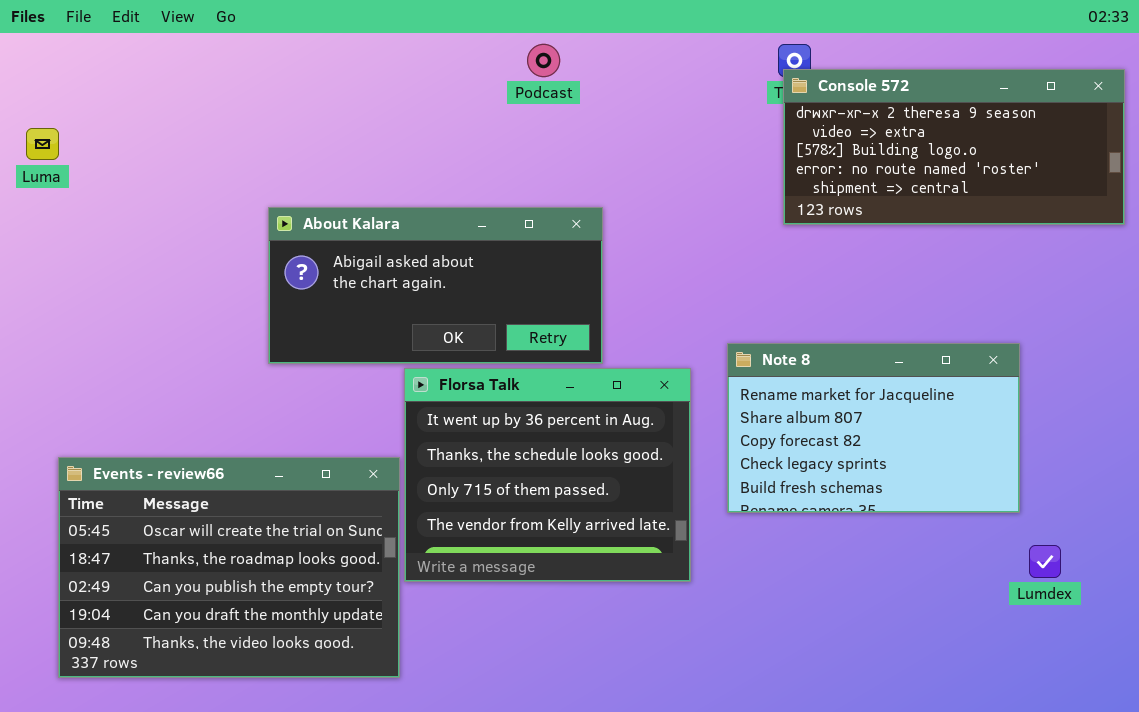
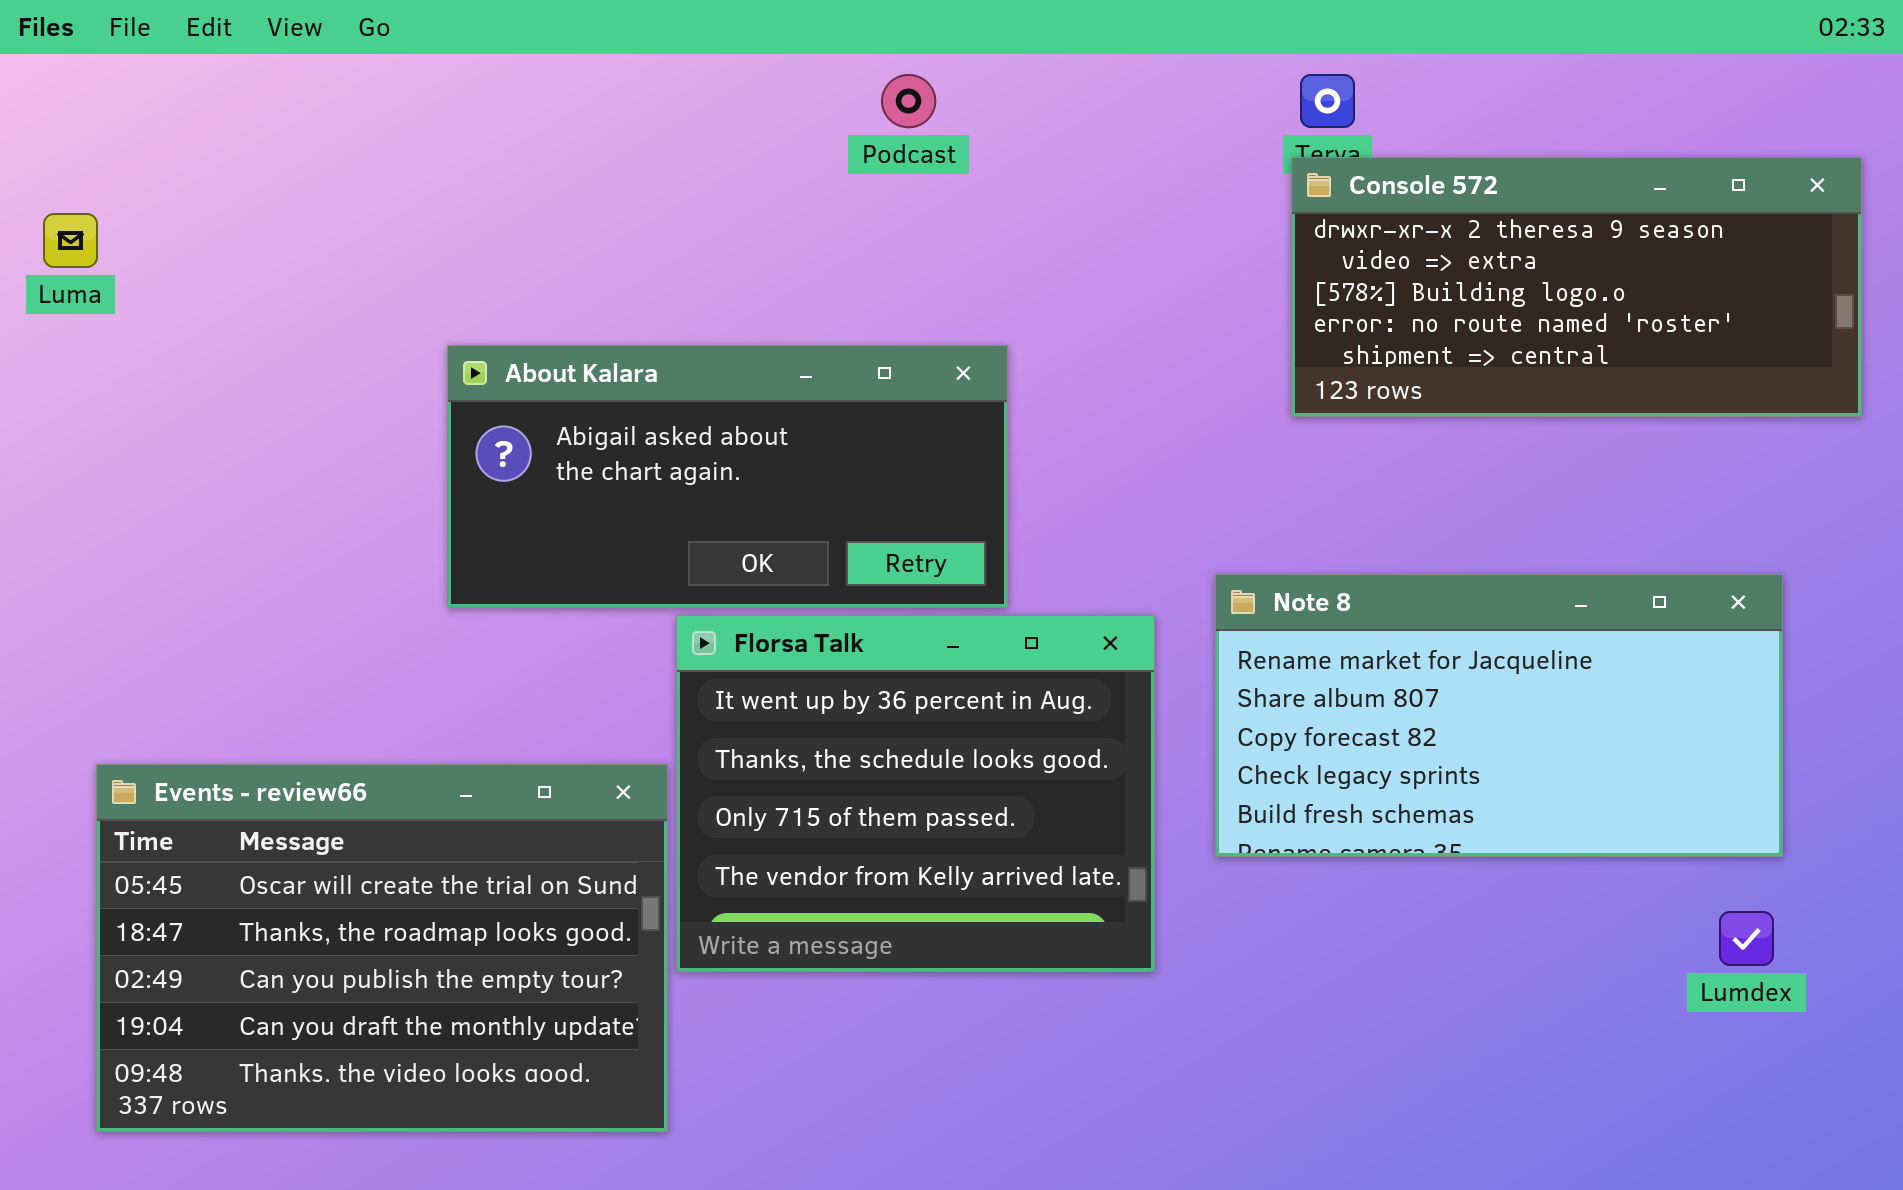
Console 572: [783,69,1125,225] -> [1291,157,1862,417], moved
Note 8: [727,343,1020,513] -> [1215,574,1783,857], resized

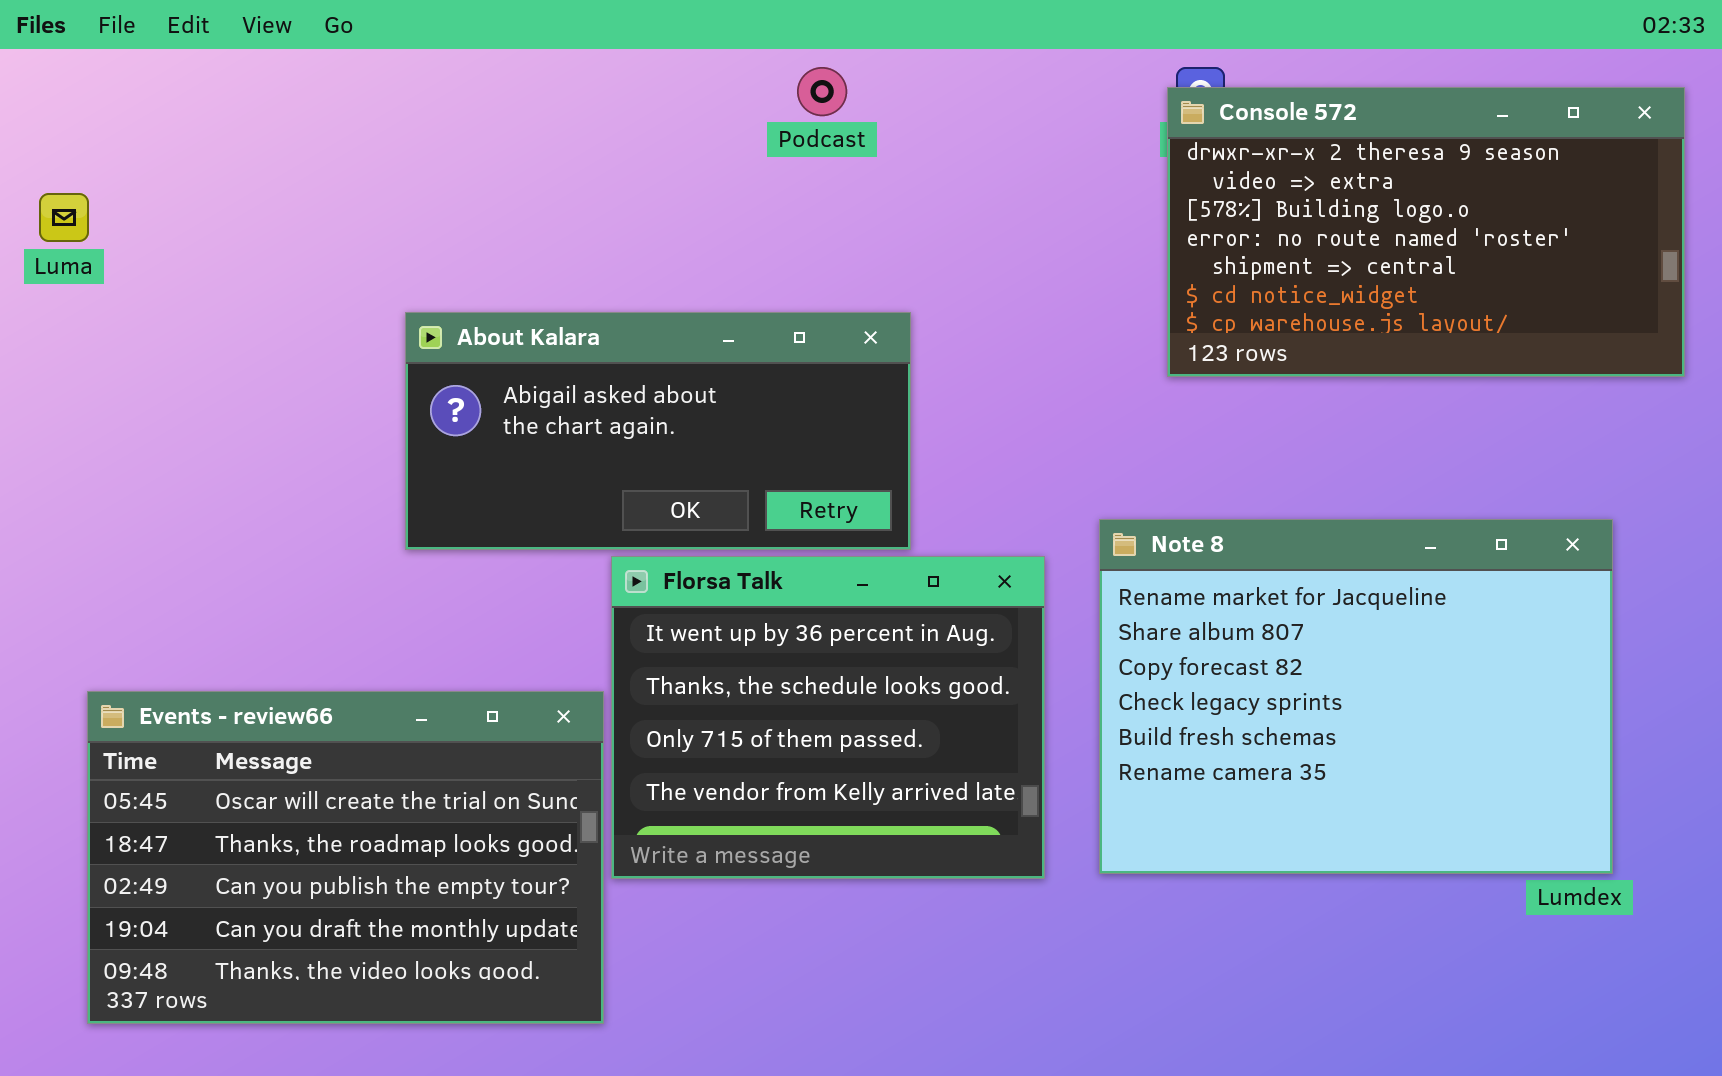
Console 572: [1291,157,1862,417] -> [1167,87,1685,377], resized
Note 8: [1215,574,1783,857] -> [1099,519,1613,874], resized

